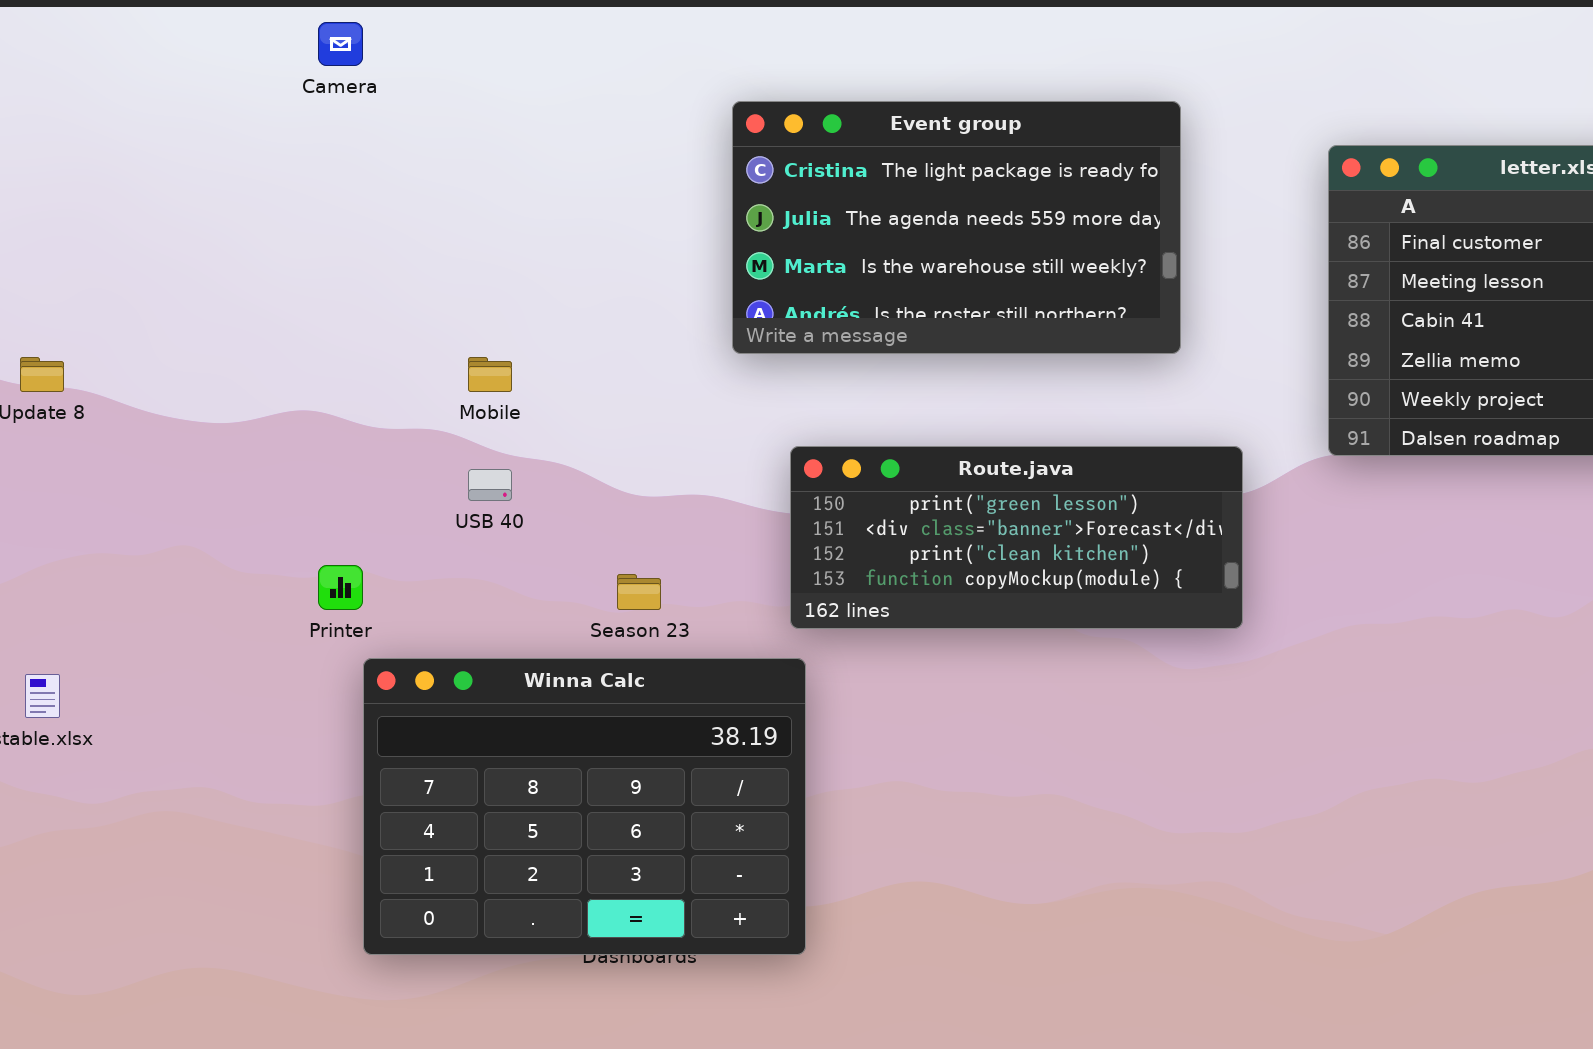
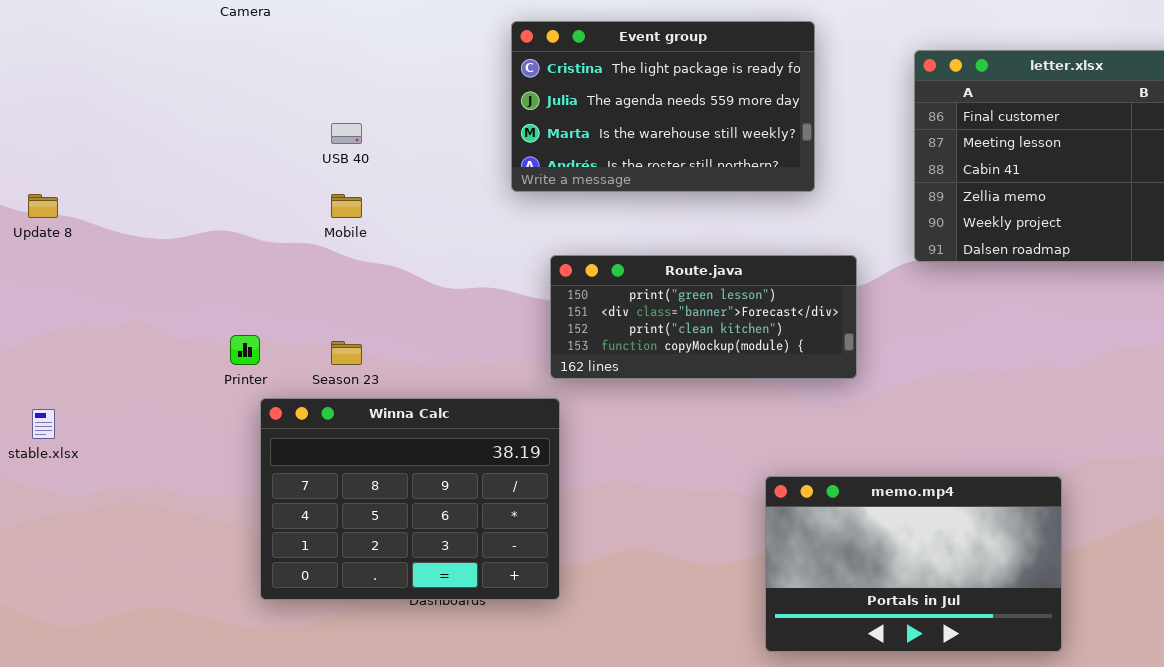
USB 40: [468,469,512,501] -> [331,123,362,144], moved
Season 23: [617,574,661,610] -> [331,341,362,365], moved
memo.mp4: none -> [765,476,1062,652], opened

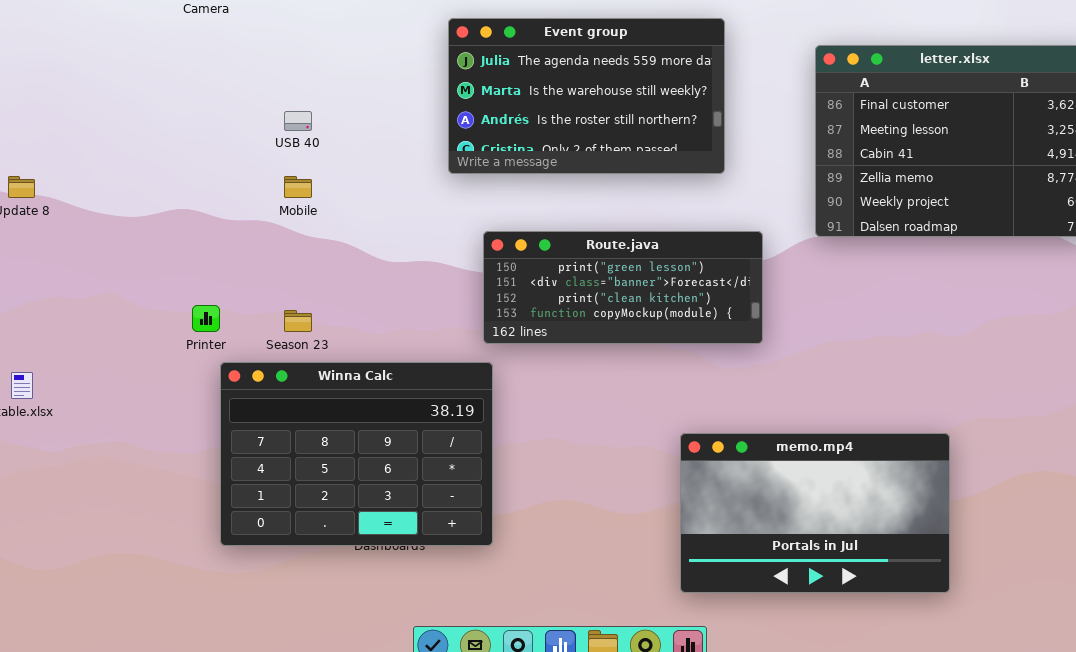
Event group: [511,21,815,192] -> [448,18,725,174], scrolled down 1 row

